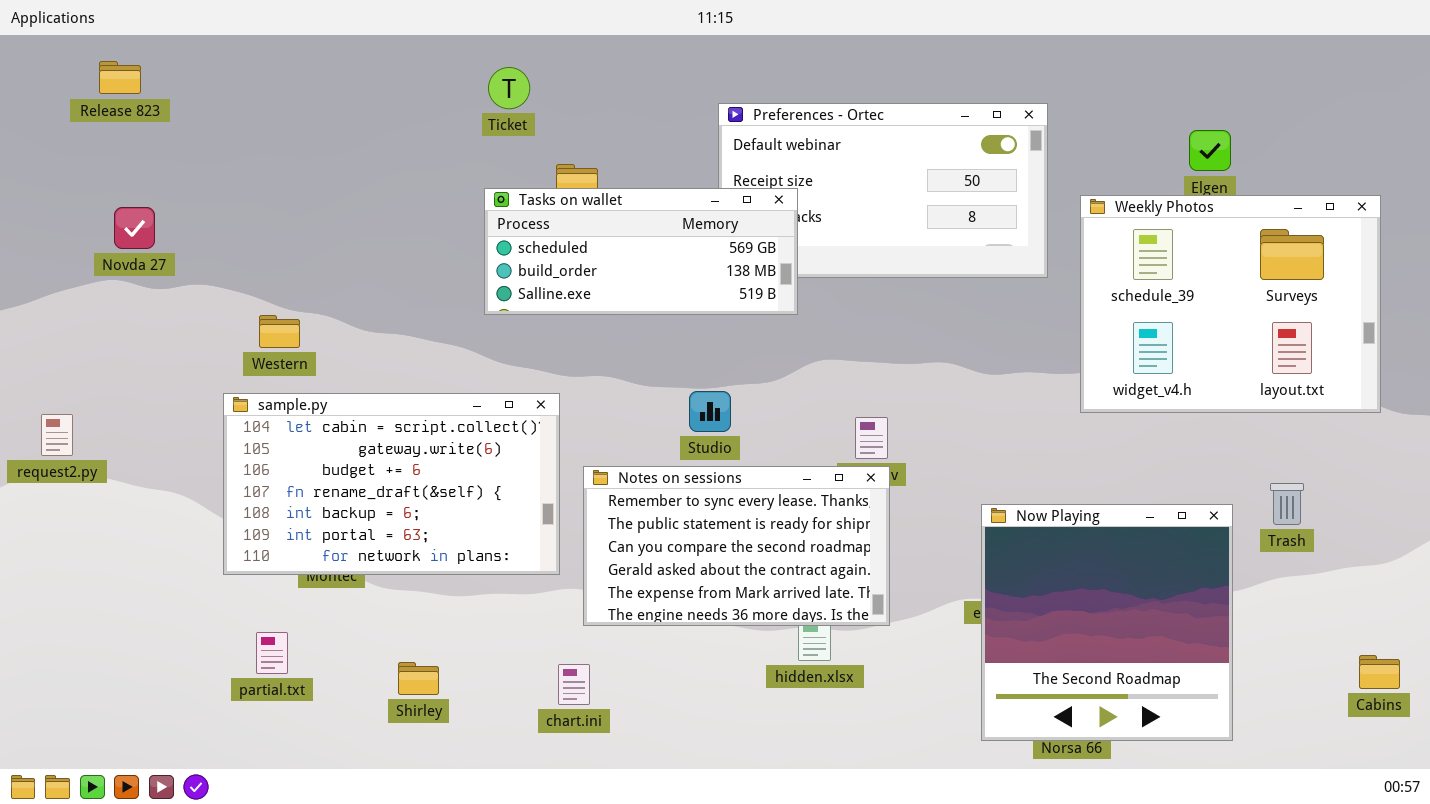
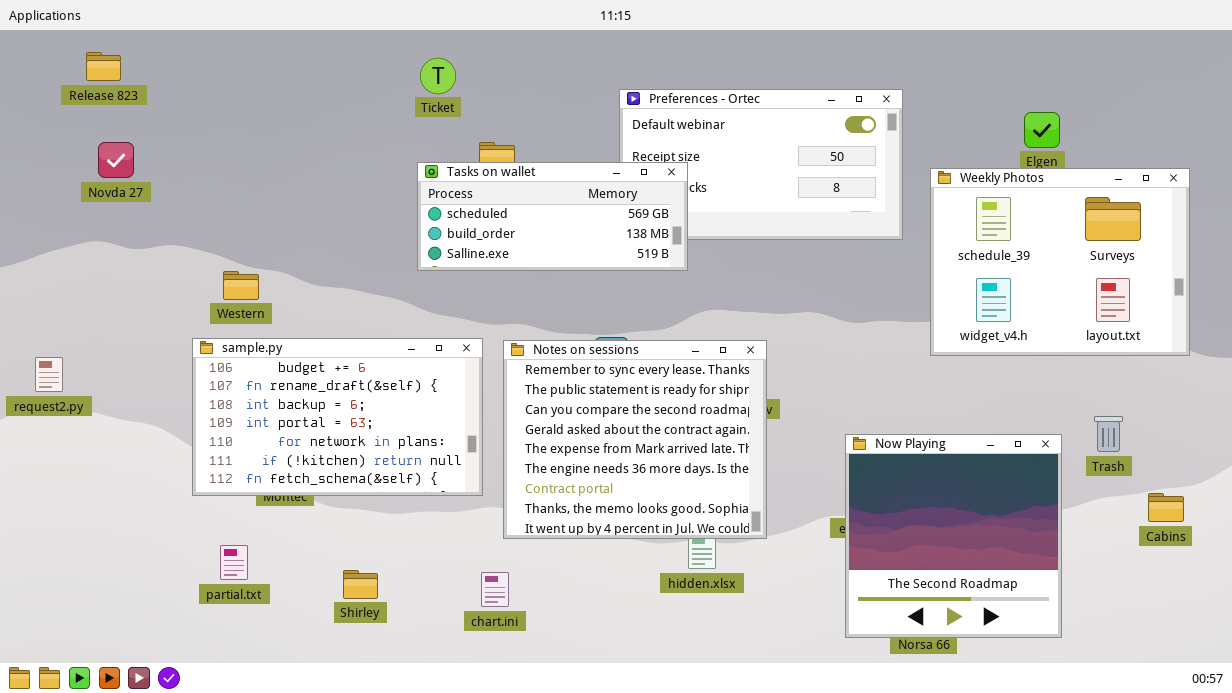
Novda 27: [114,207,155,249] -> [98,142,134,178], moved
sample.py: [223,393,560,575] -> [192,338,483,496], scrolled down 2 rows
Notes on sessions: [583,466,890,626] -> [503,340,767,539], resized
Cabins: [1359,655,1400,689] -> [1148,493,1184,522], moved

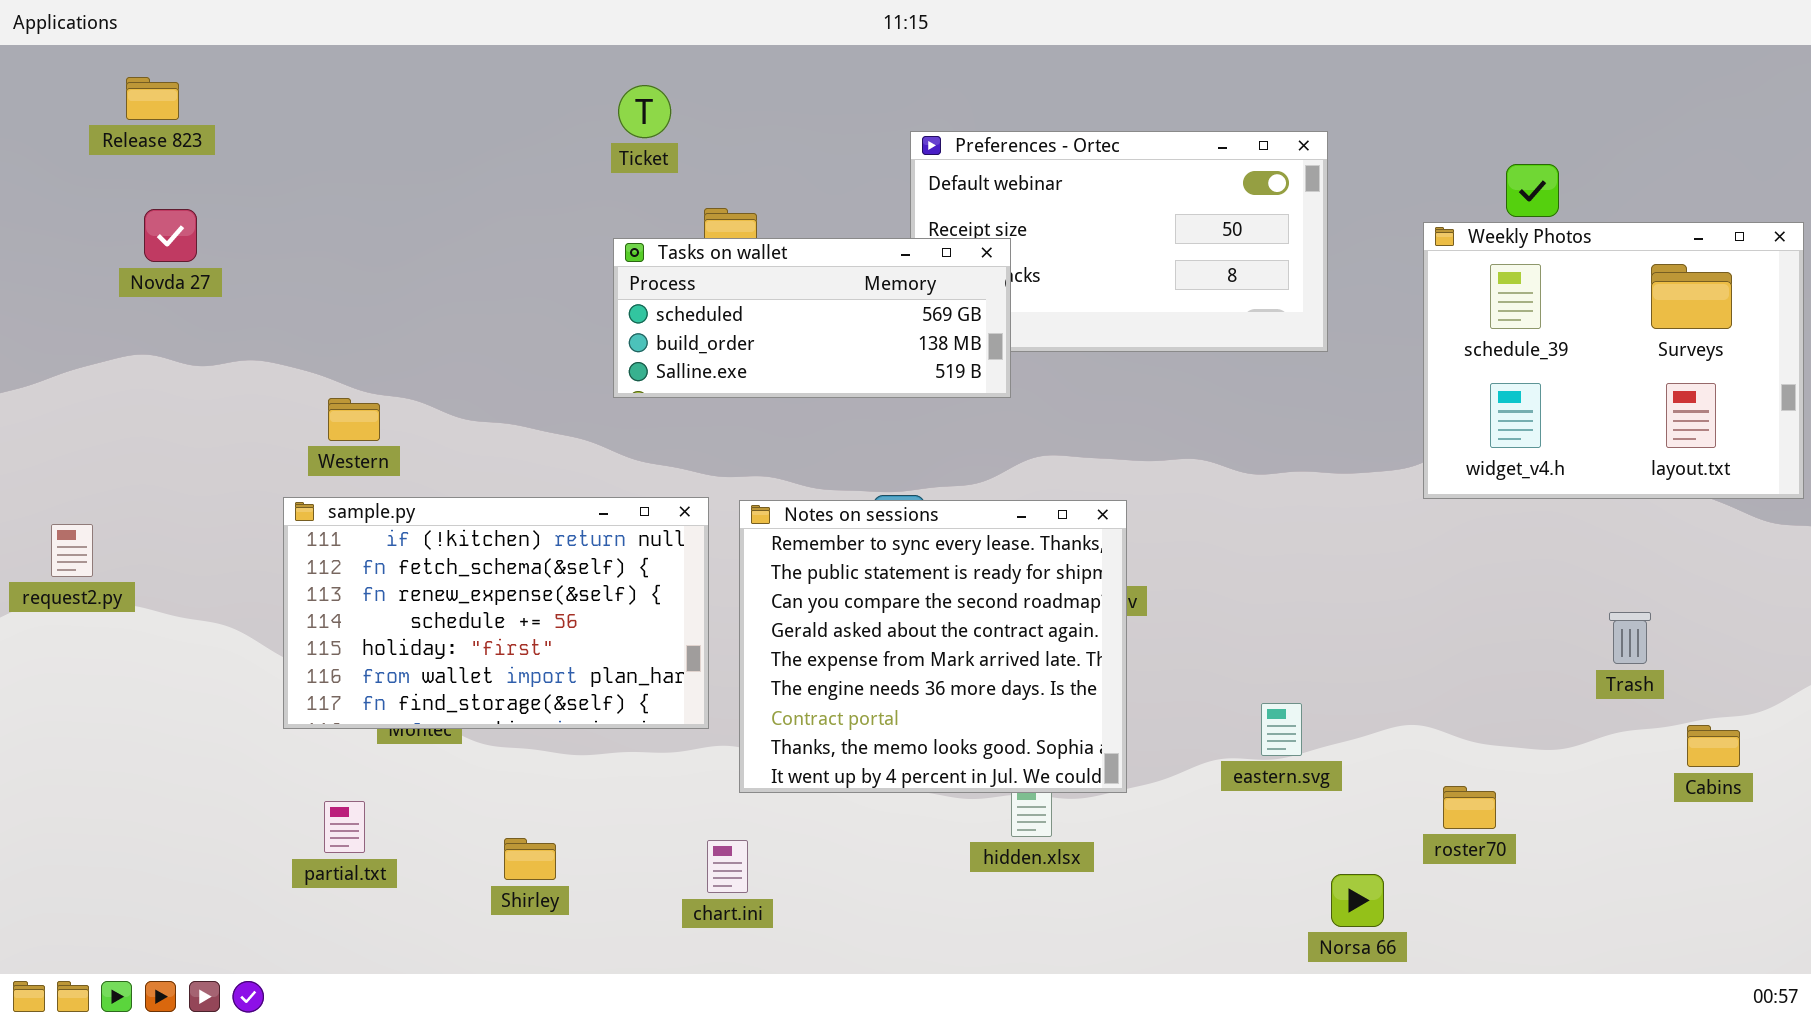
Weekly Photos: [930,168,1190,356] -> [1423,222,1804,499], moved
sample.py: [192,338,483,496] -> [283,497,709,729], scrolled down 5 rows
Now Playing: [845,434,1062,638] -> none, closed

